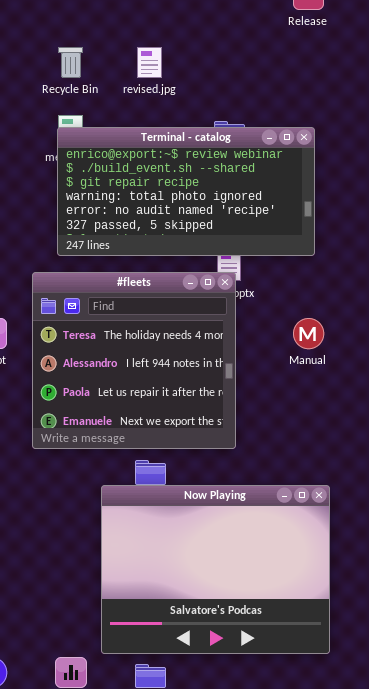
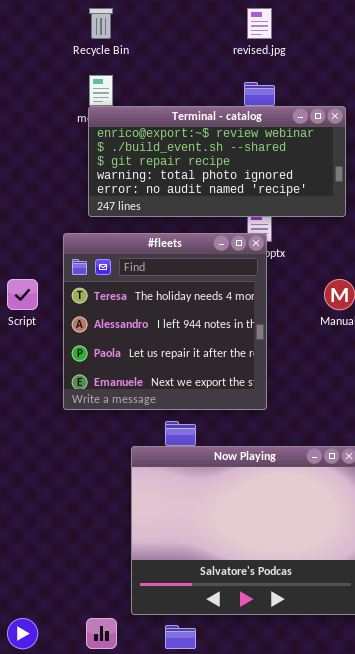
revised.jpg: [137,47,162,78] -> [247,8,272,39], moved
Terminal - catalog: [57,127,315,256] -> [88,106,346,217], resized

